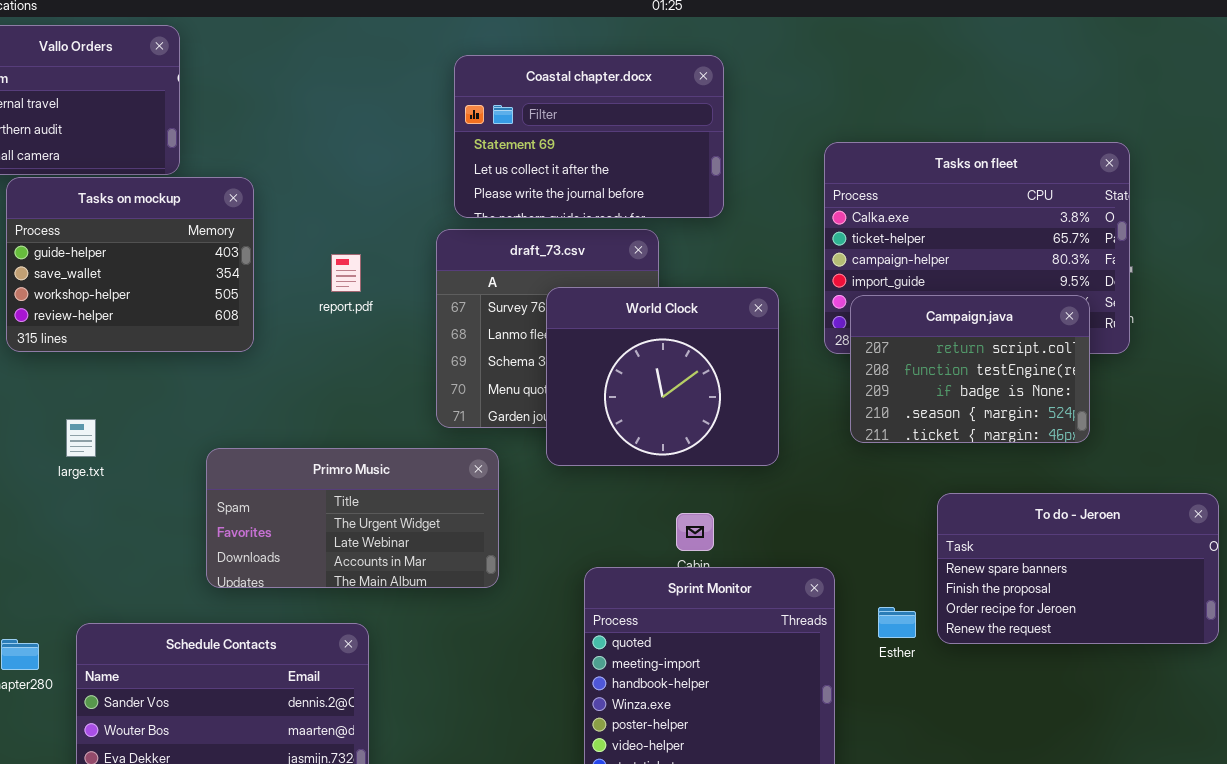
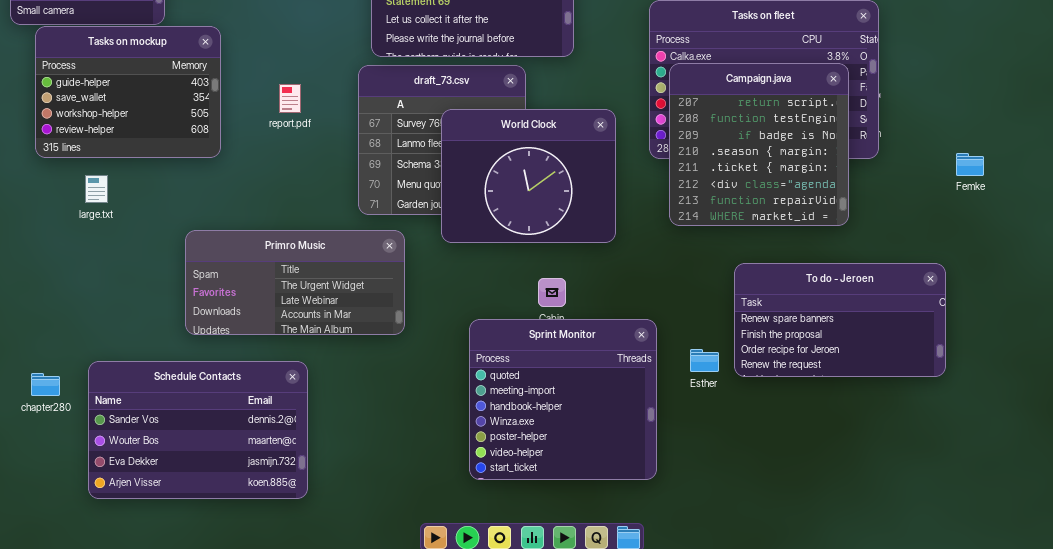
Campaign.java: [850,295,1090,443] -> [669,63,849,226], resized
large.txt: [66,419,96,457] -> [85,175,108,203], moved

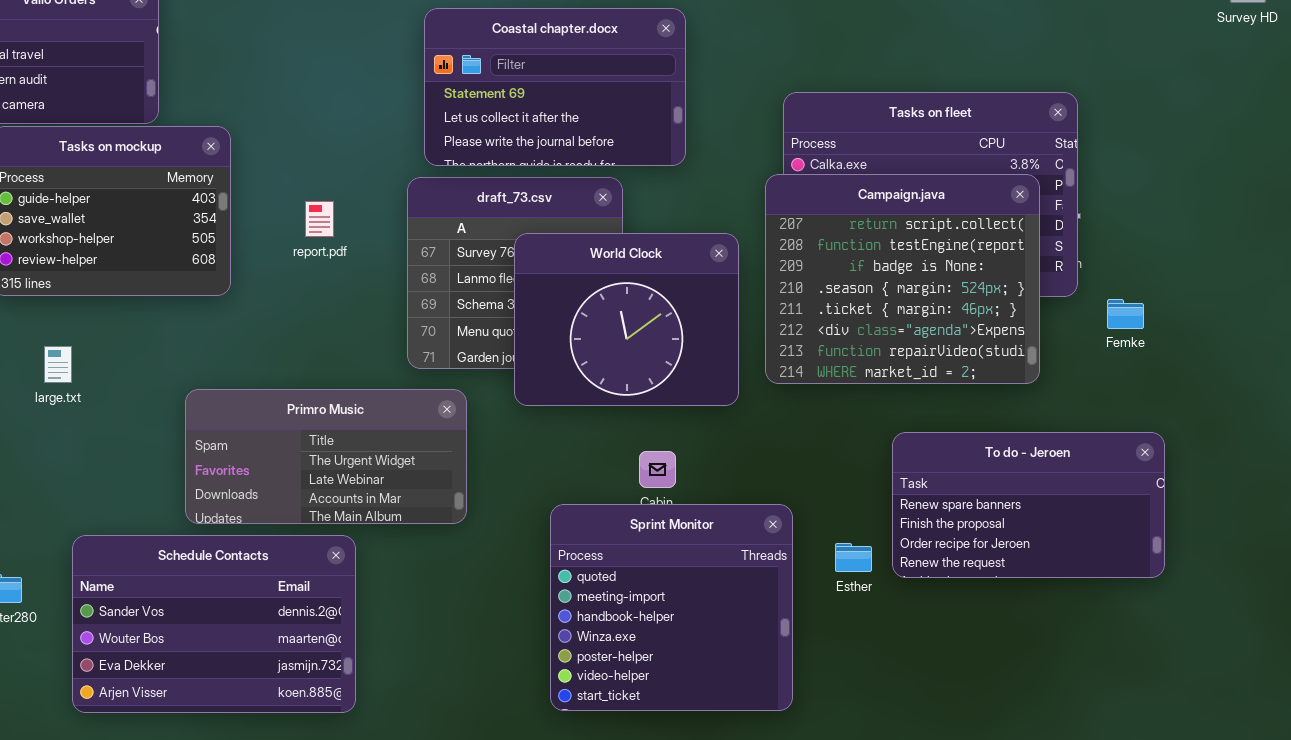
Campaign.java: [669,63,849,226] -> [765,174,1040,384], resized
Femke: [956,153,984,176] -> [1107,299,1144,329], moved
large.txt: [85,175,108,203] -> [44,346,72,383], moved
Schedule Contacts: [88,361,308,499] -> [72,535,356,713], moved

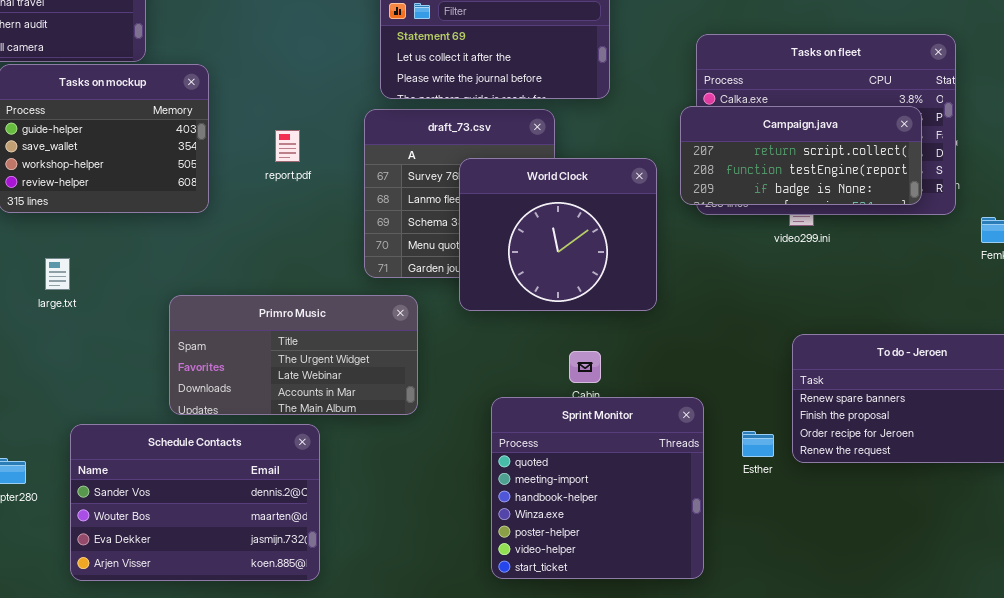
Campaign.java: [765,174,1040,384] -> [680,106,922,205], resized

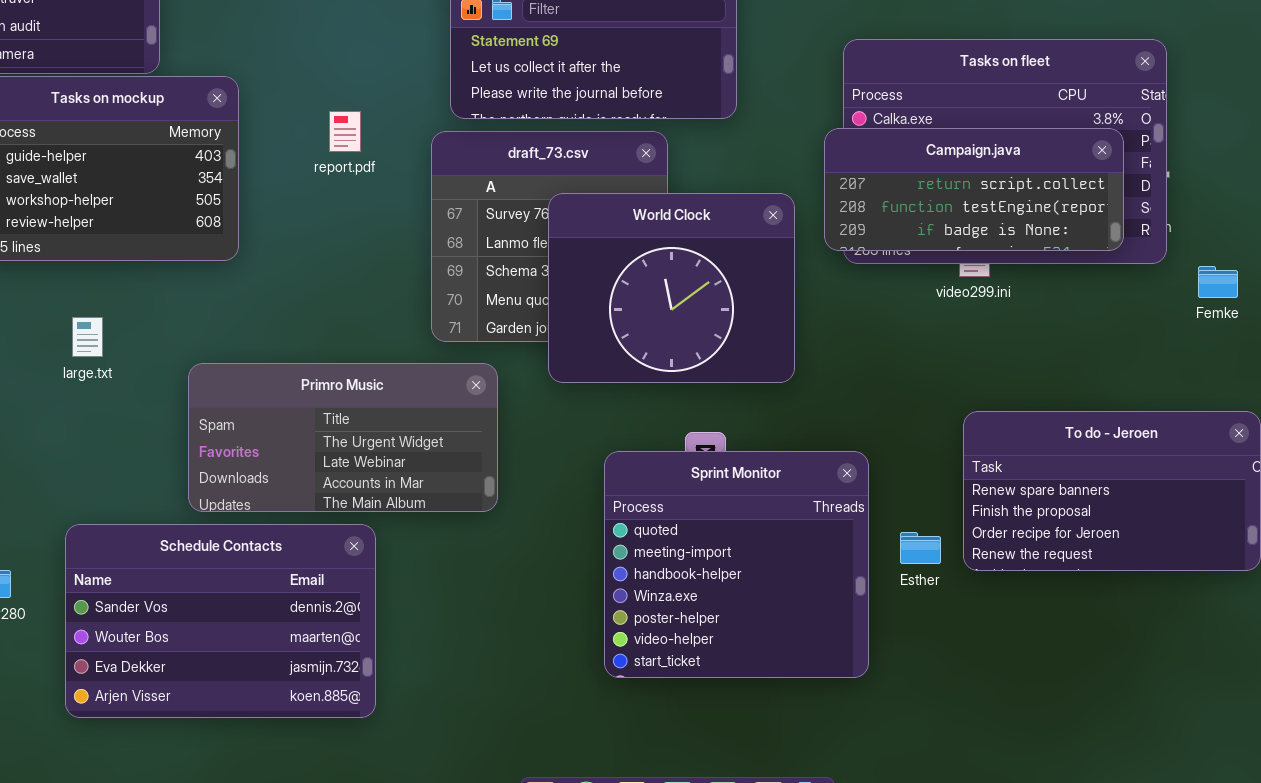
report.pdf: [275,130,300,162] -> [329,111,361,152], moved
large.txt: [45,258,70,290] -> [72,317,103,357], moved
Sprint Monitor: [491,397,704,579] -> [604,451,869,678], moved

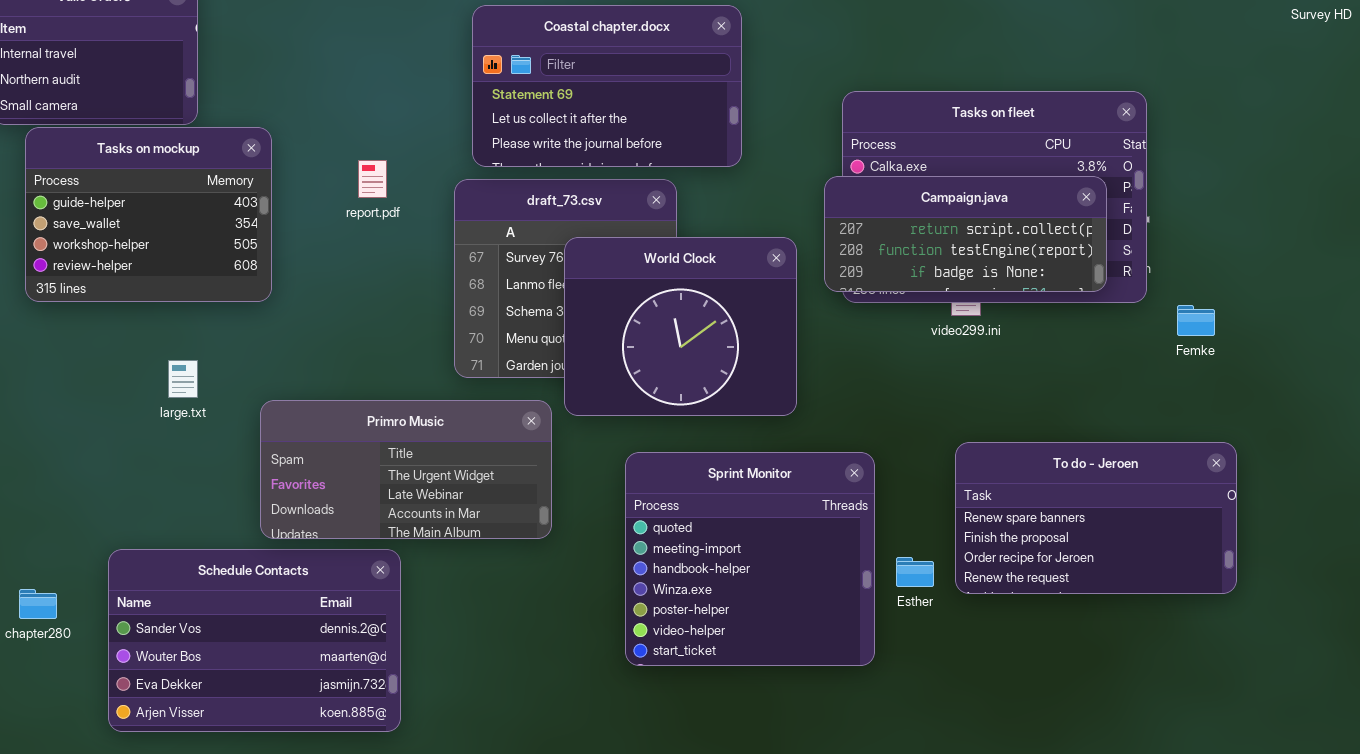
large.txt: [72,317,103,357] -> [168,360,198,398], moved
Primro Music: [188,363,498,512] -> [260,400,552,539], moved
Sprint Monitor: [604,451,869,678] -> [625,452,875,666], moved

